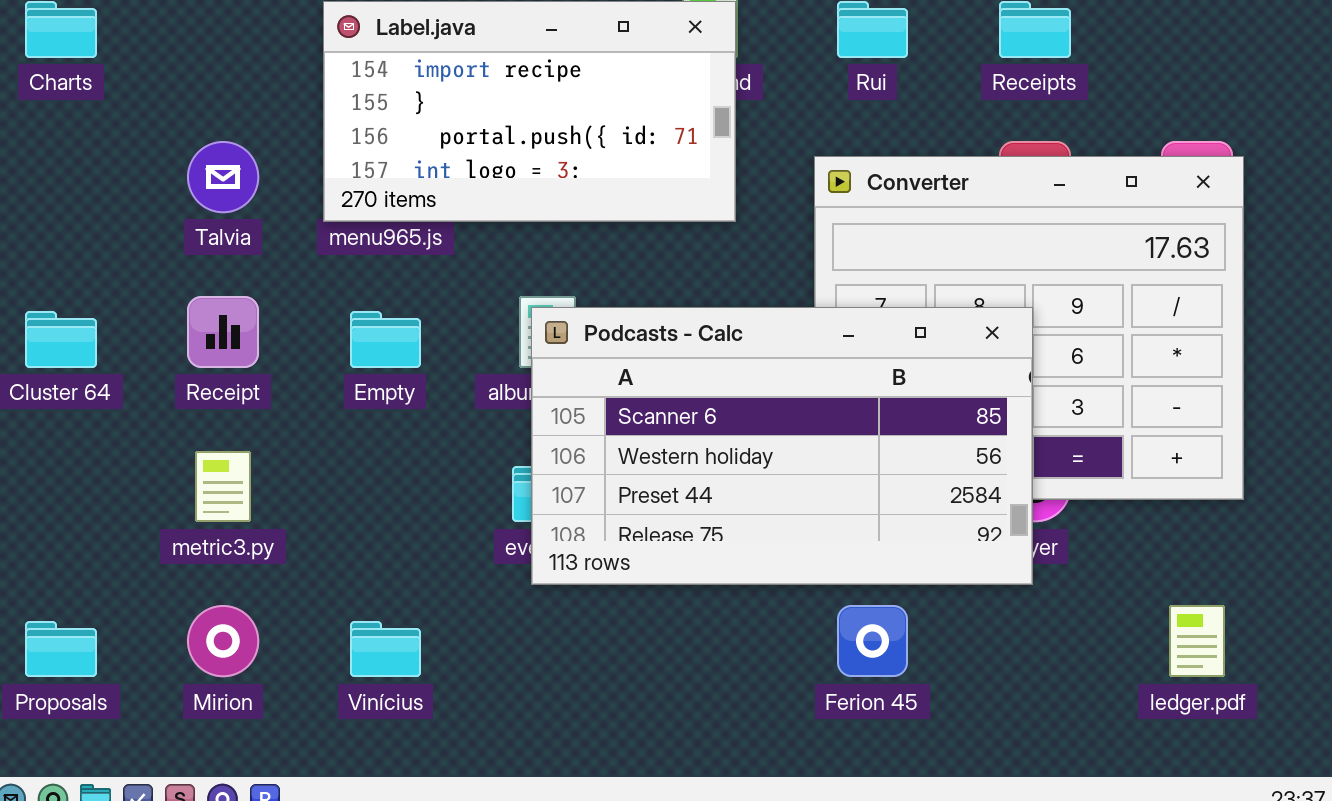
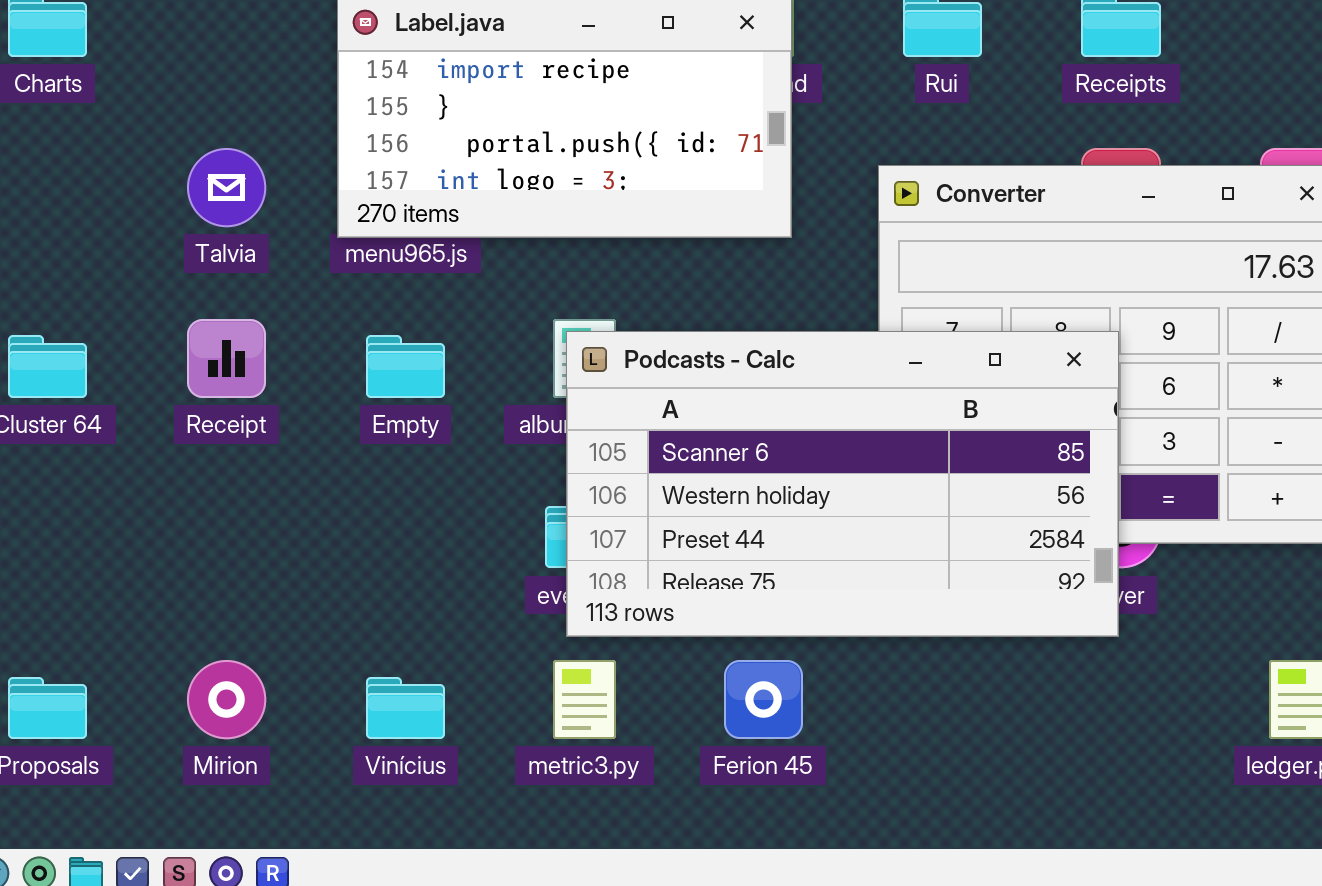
metric3.py: [195,451,251,522] -> [553,660,616,739], moved
Ferion 45: [837,605,908,677] -> [724,660,803,739], moved

